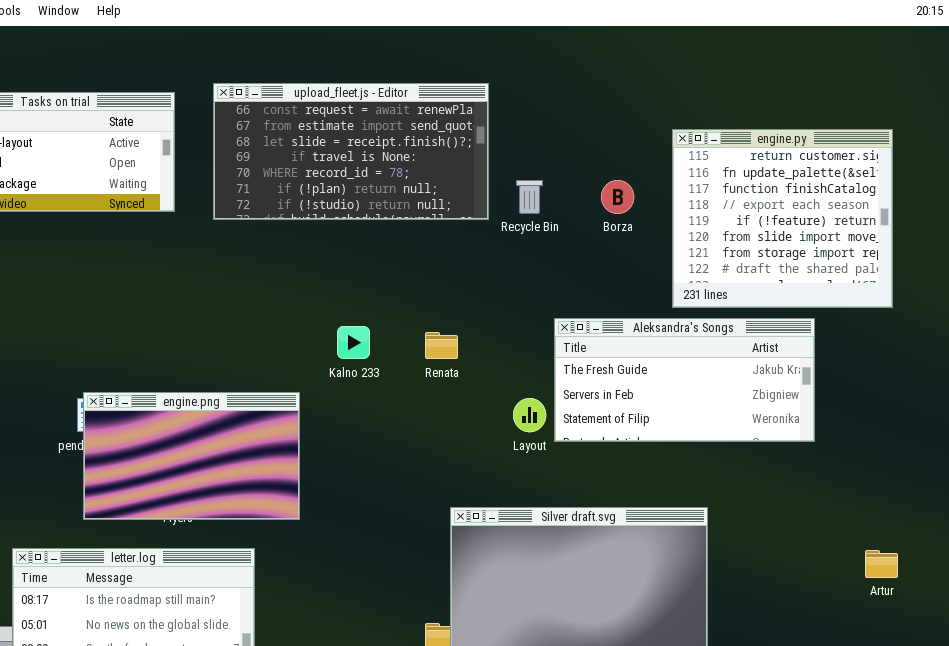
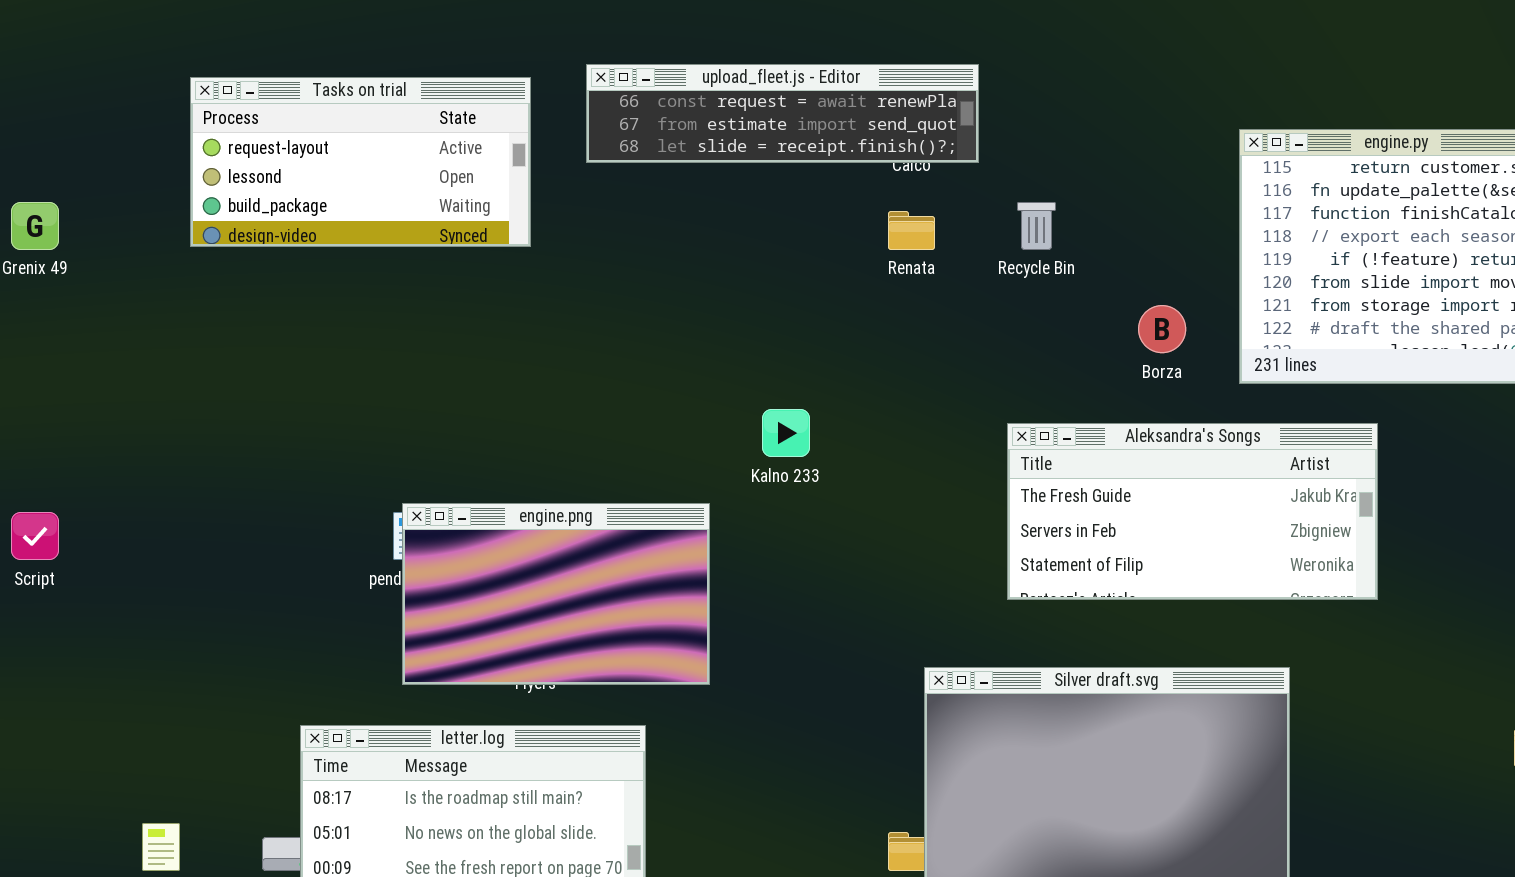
upload_fleet.js - Editor: [213,83,489,220] -> [586,64,979,163], resized
Borza: [601,180,634,214] -> [1138,305,1186,353], moved
Aleksandra's Songs: [554,318,815,442] -> [1007,423,1378,600], moved
Renata: [425,332,458,359] -> [888,211,935,250], moved

